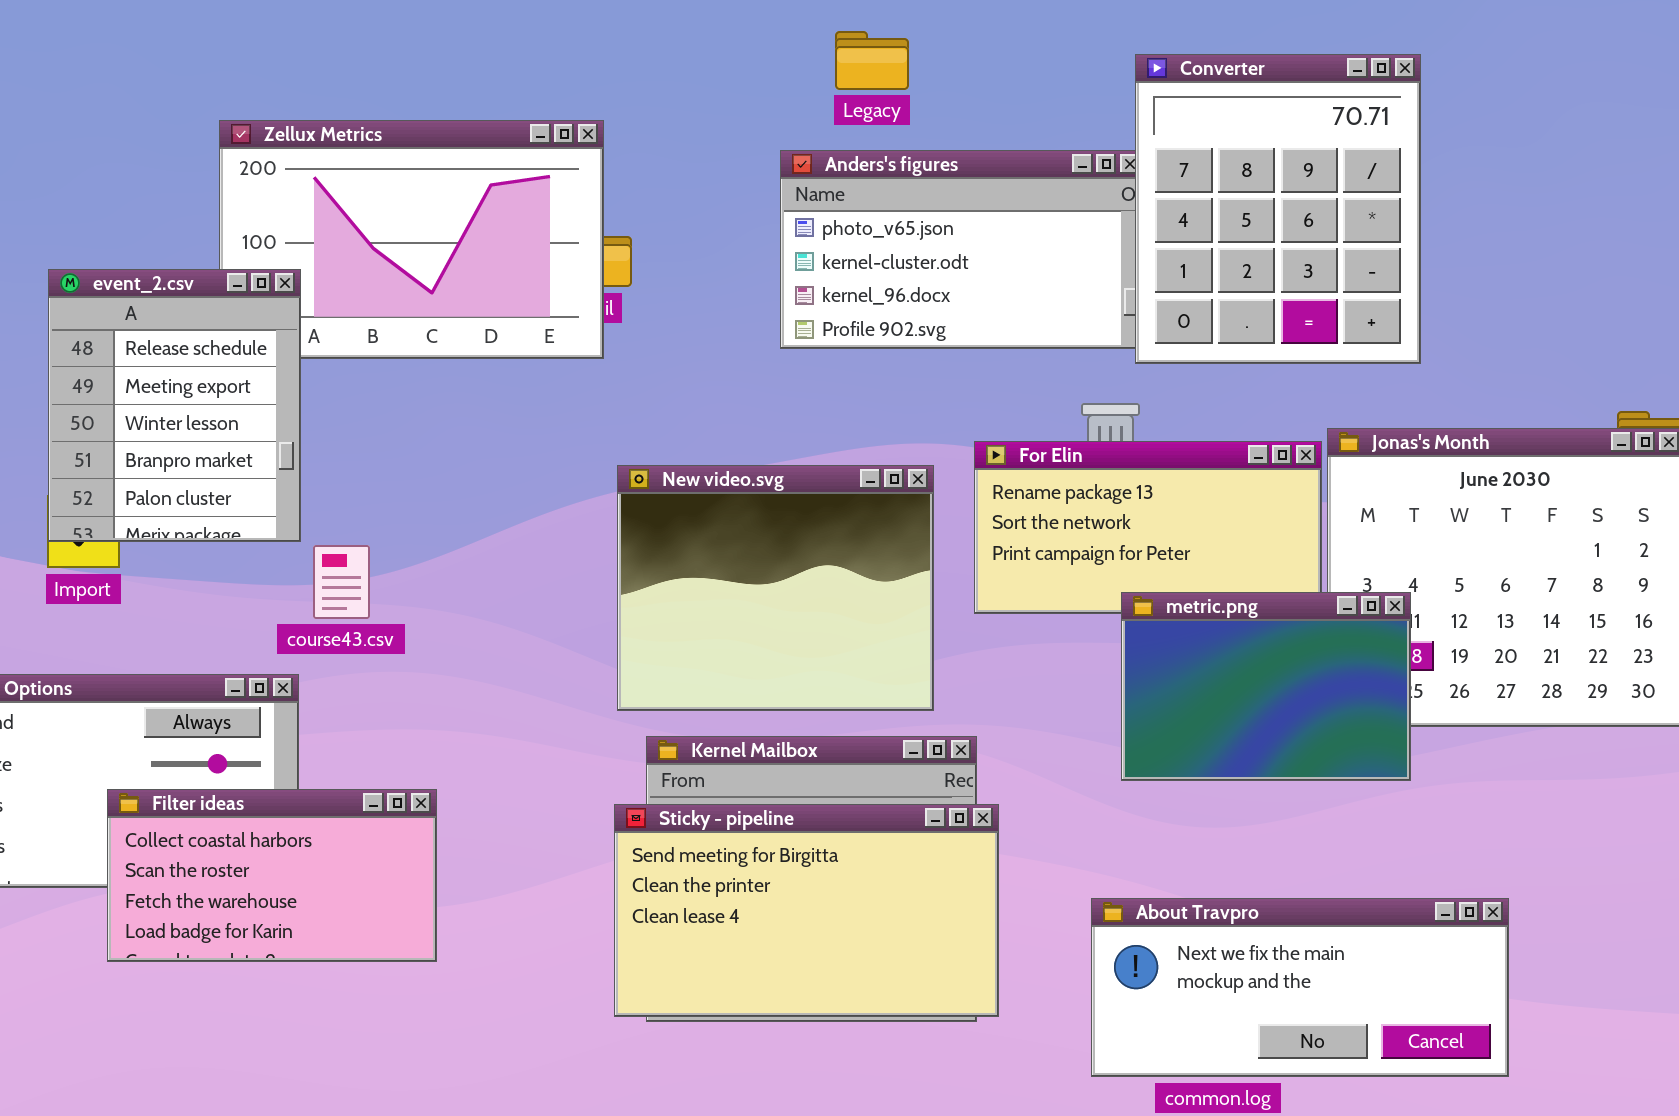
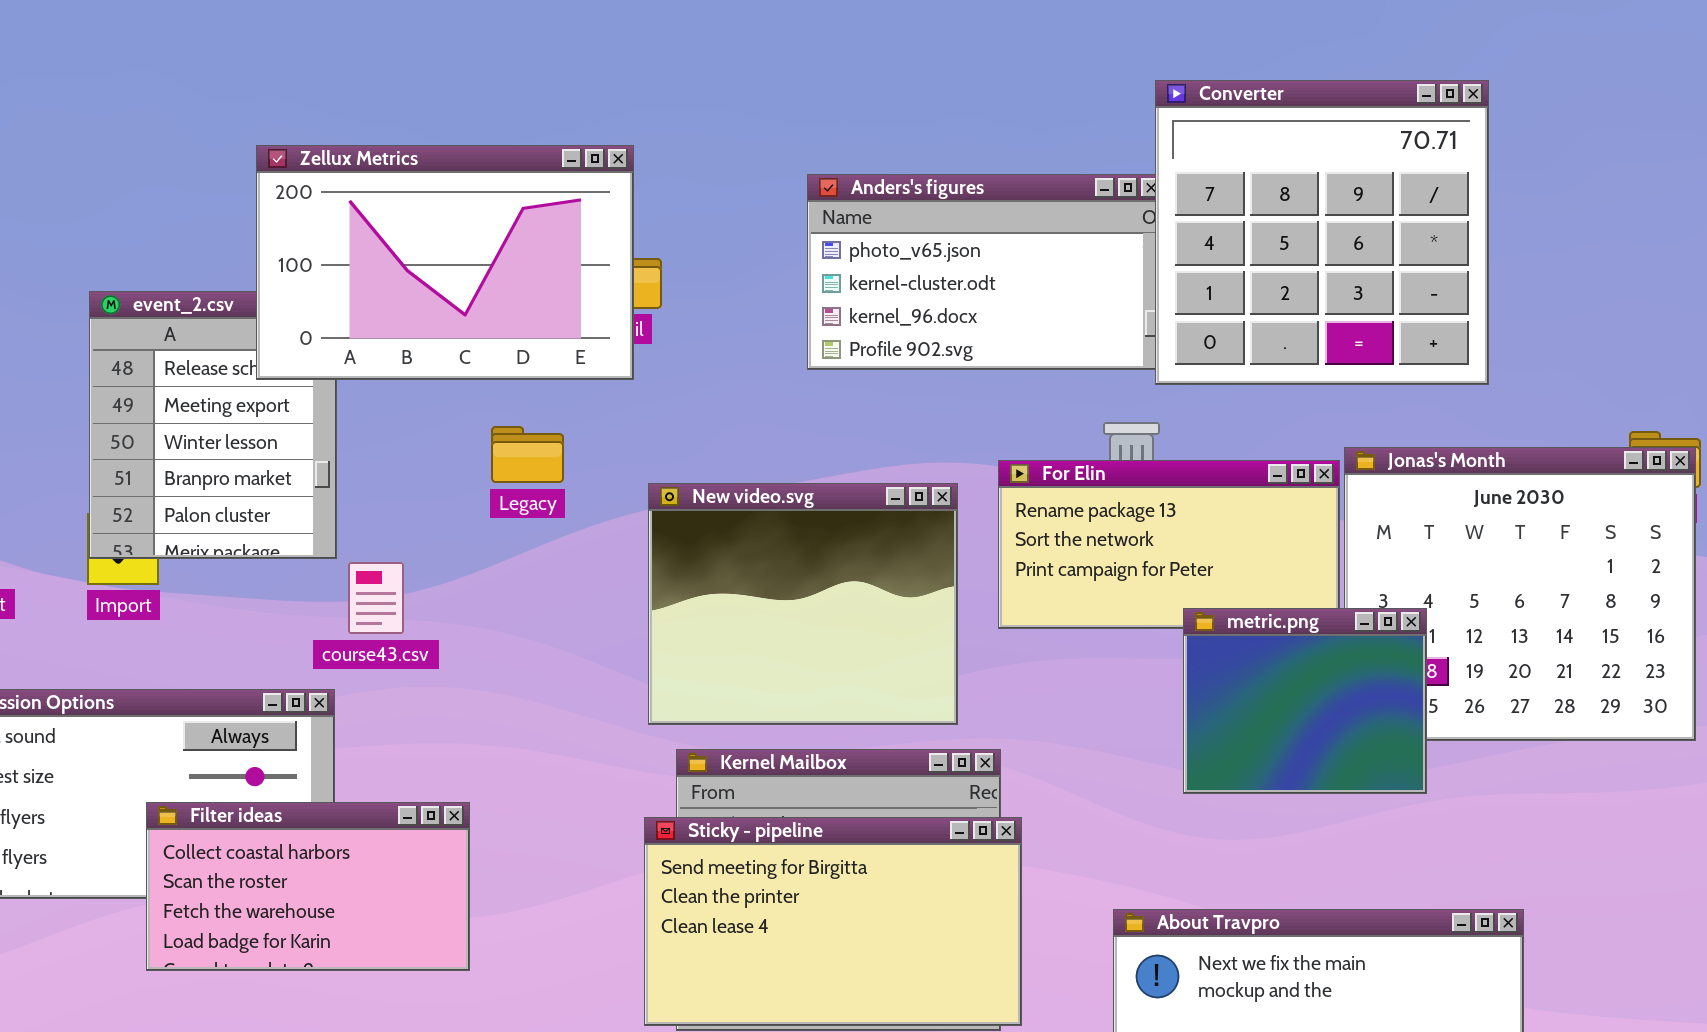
Legacy: [835,31,909,90] -> [491,426,564,483], moved
Converter: [1135,54,1421,364] -> [1155,80,1489,385], resized
Zellux Metrics: [219,120,604,359] -> [256,145,634,380], raised
metric.png: [1121,592,1411,781] -> [1183,608,1427,794], resized

